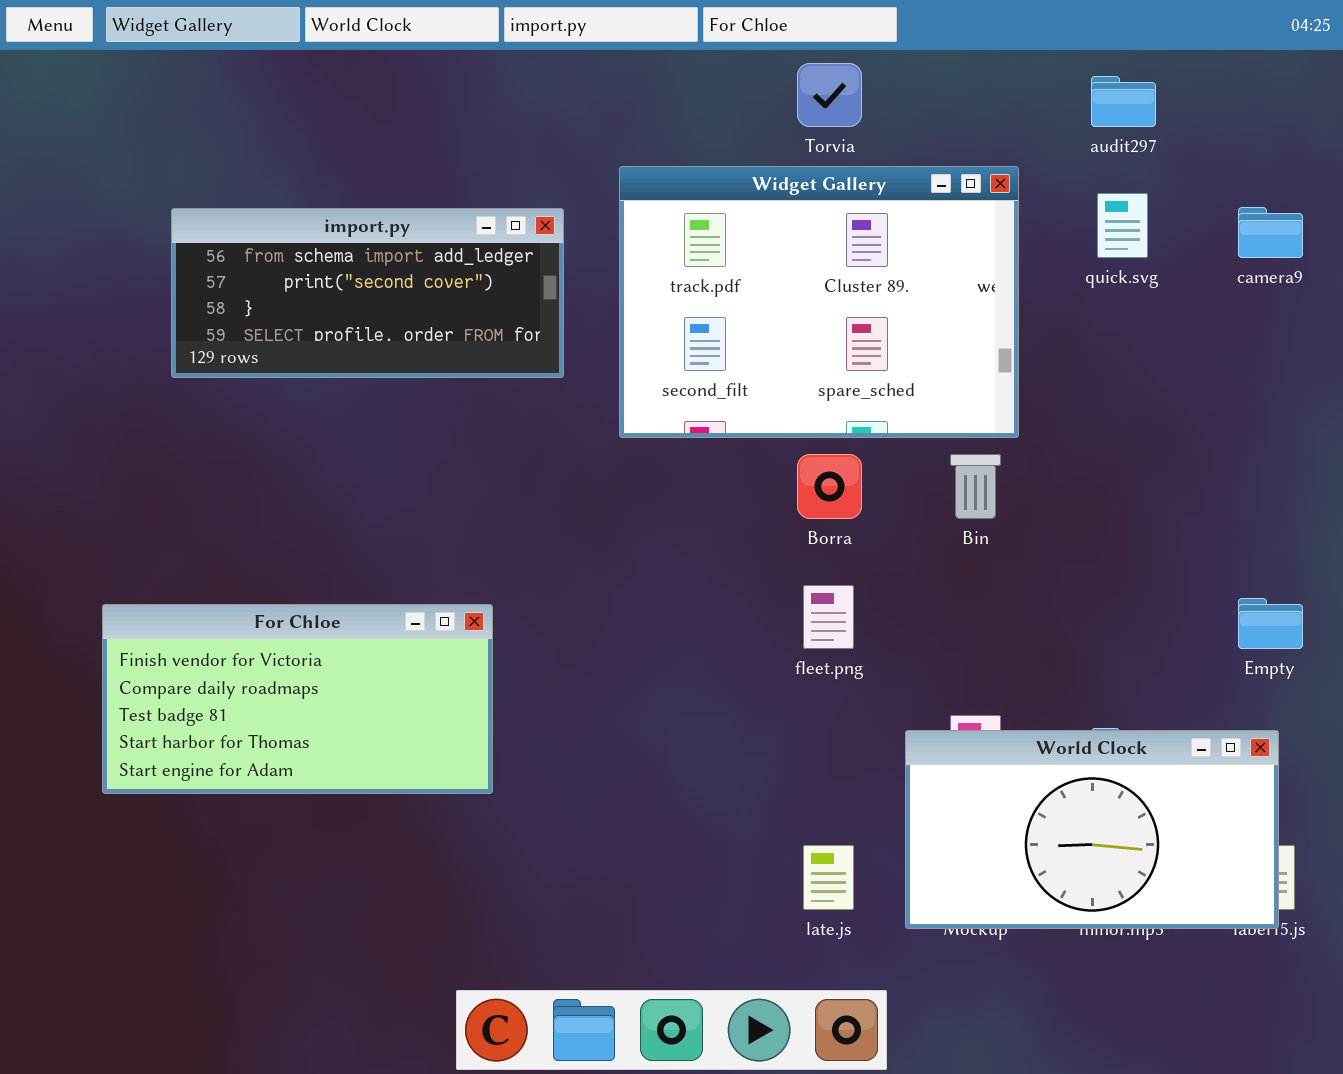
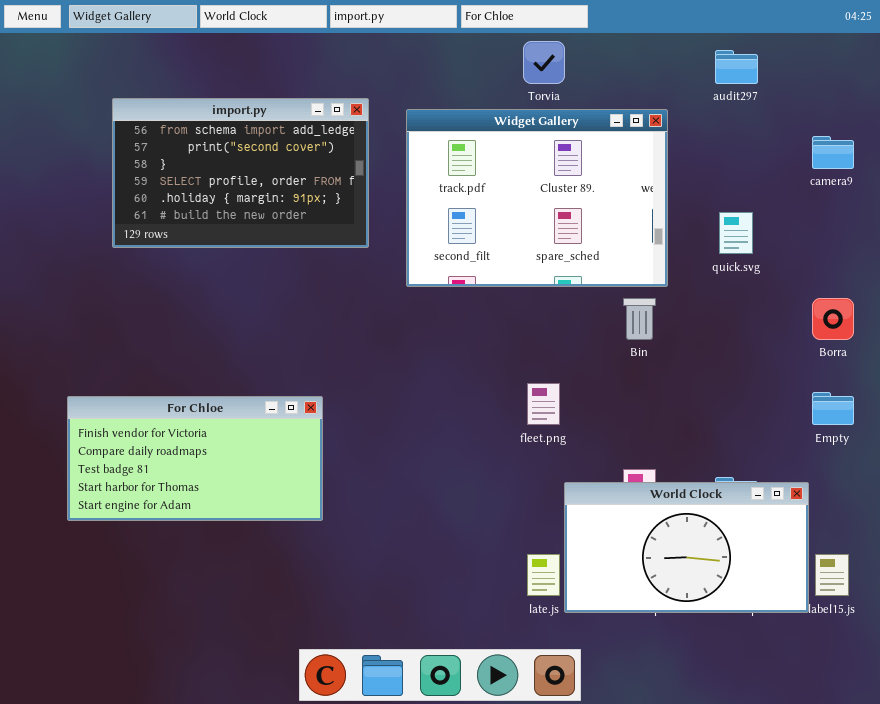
quick.svg: [1097,193,1148,258] -> [719,212,753,254], moved
import.py: [171,208,564,378] -> [112,98,369,248], resized
Borra: [797,454,862,519] -> [812,298,854,340], moved
World Clock: [905,730,1279,929] -> [564,482,809,613], moved

